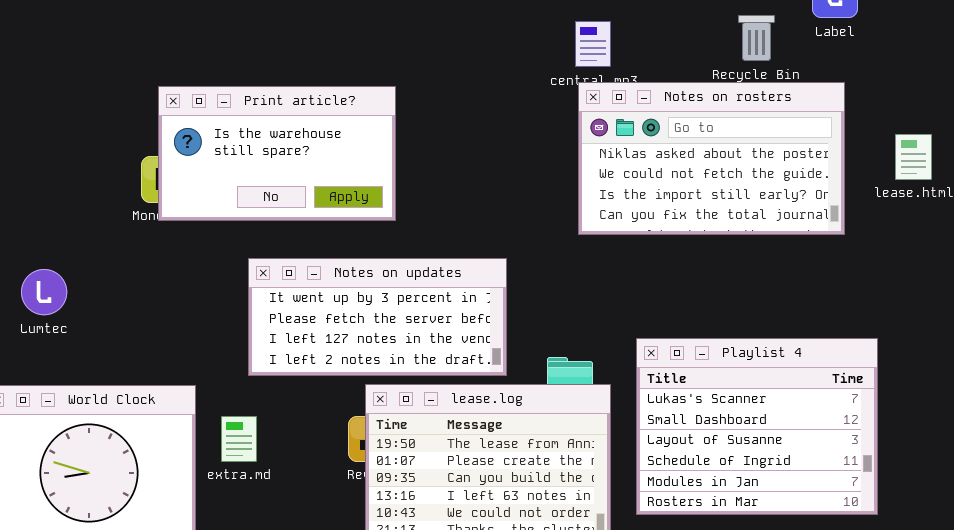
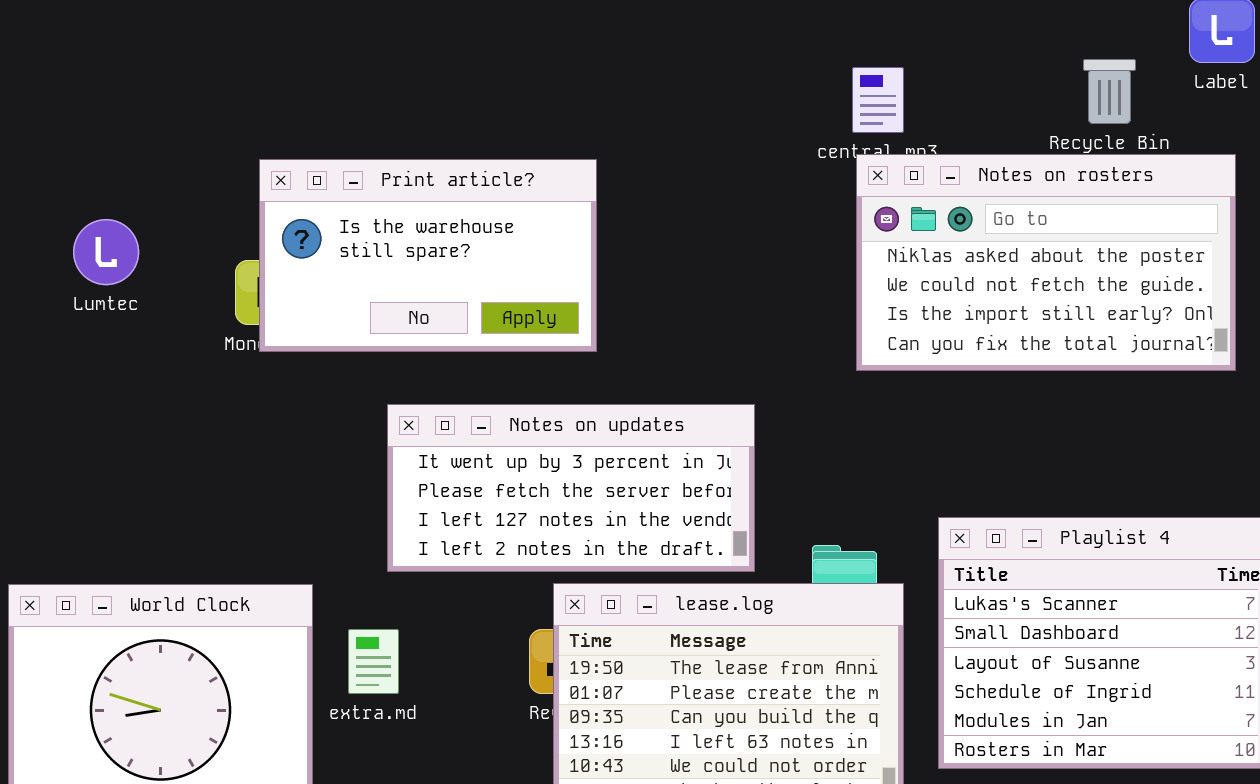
Lumtec: [21,269,67,315] -> [73,219,139,285], moved

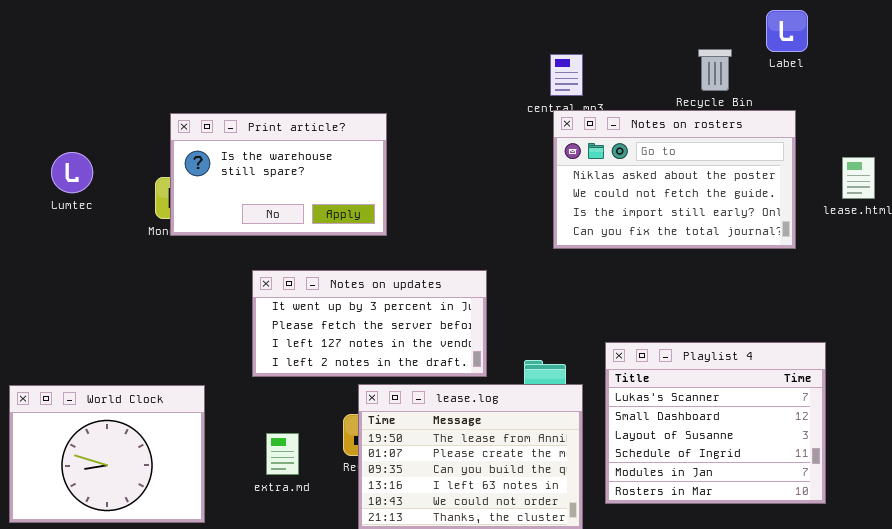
extra.md: [348,629,399,694] -> [266,433,299,475], moved

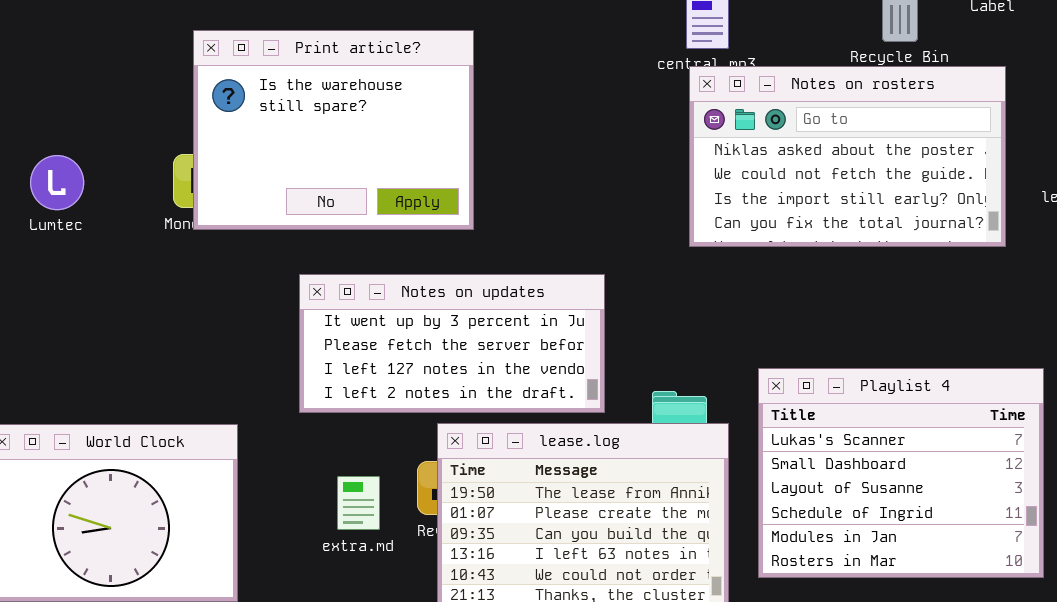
Print article?: [170,113,387,236] -> [193,30,474,230], resized
Lumtec: [51,152,93,193] -> [30,155,84,210], moved
extra.md: [266,433,299,475] -> [337,476,380,530], moved

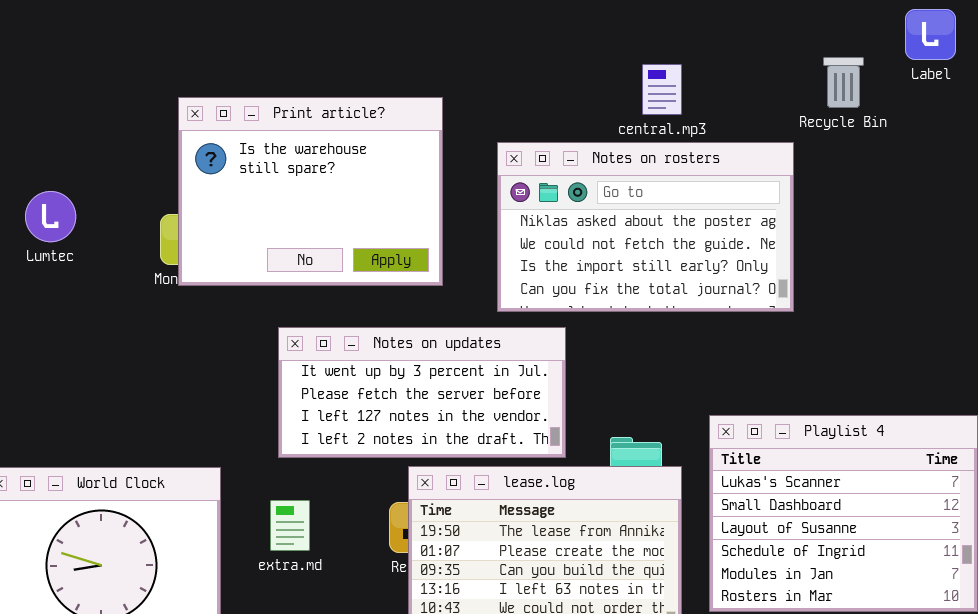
Notes on rosters: [689,66,1006,247] -> [497,142,794,312], moved
Lumtec: [30,155,84,210] -> [25,191,76,242], moved
extra.md: [337,476,380,530] -> [270,500,310,551], moved

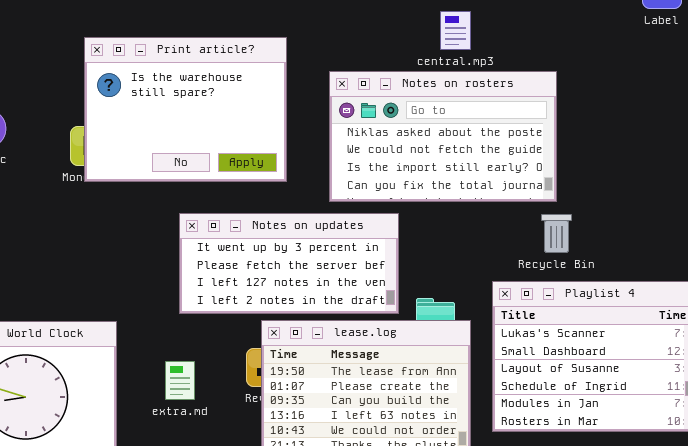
Recycle Bin: [823,57,864,108] -> [541,214,572,253], moved
Notes on updates: [278,327,566,458] -> [179,213,399,314], moved
extra.md: [270,500,310,551] -> [165,361,195,400], moved

